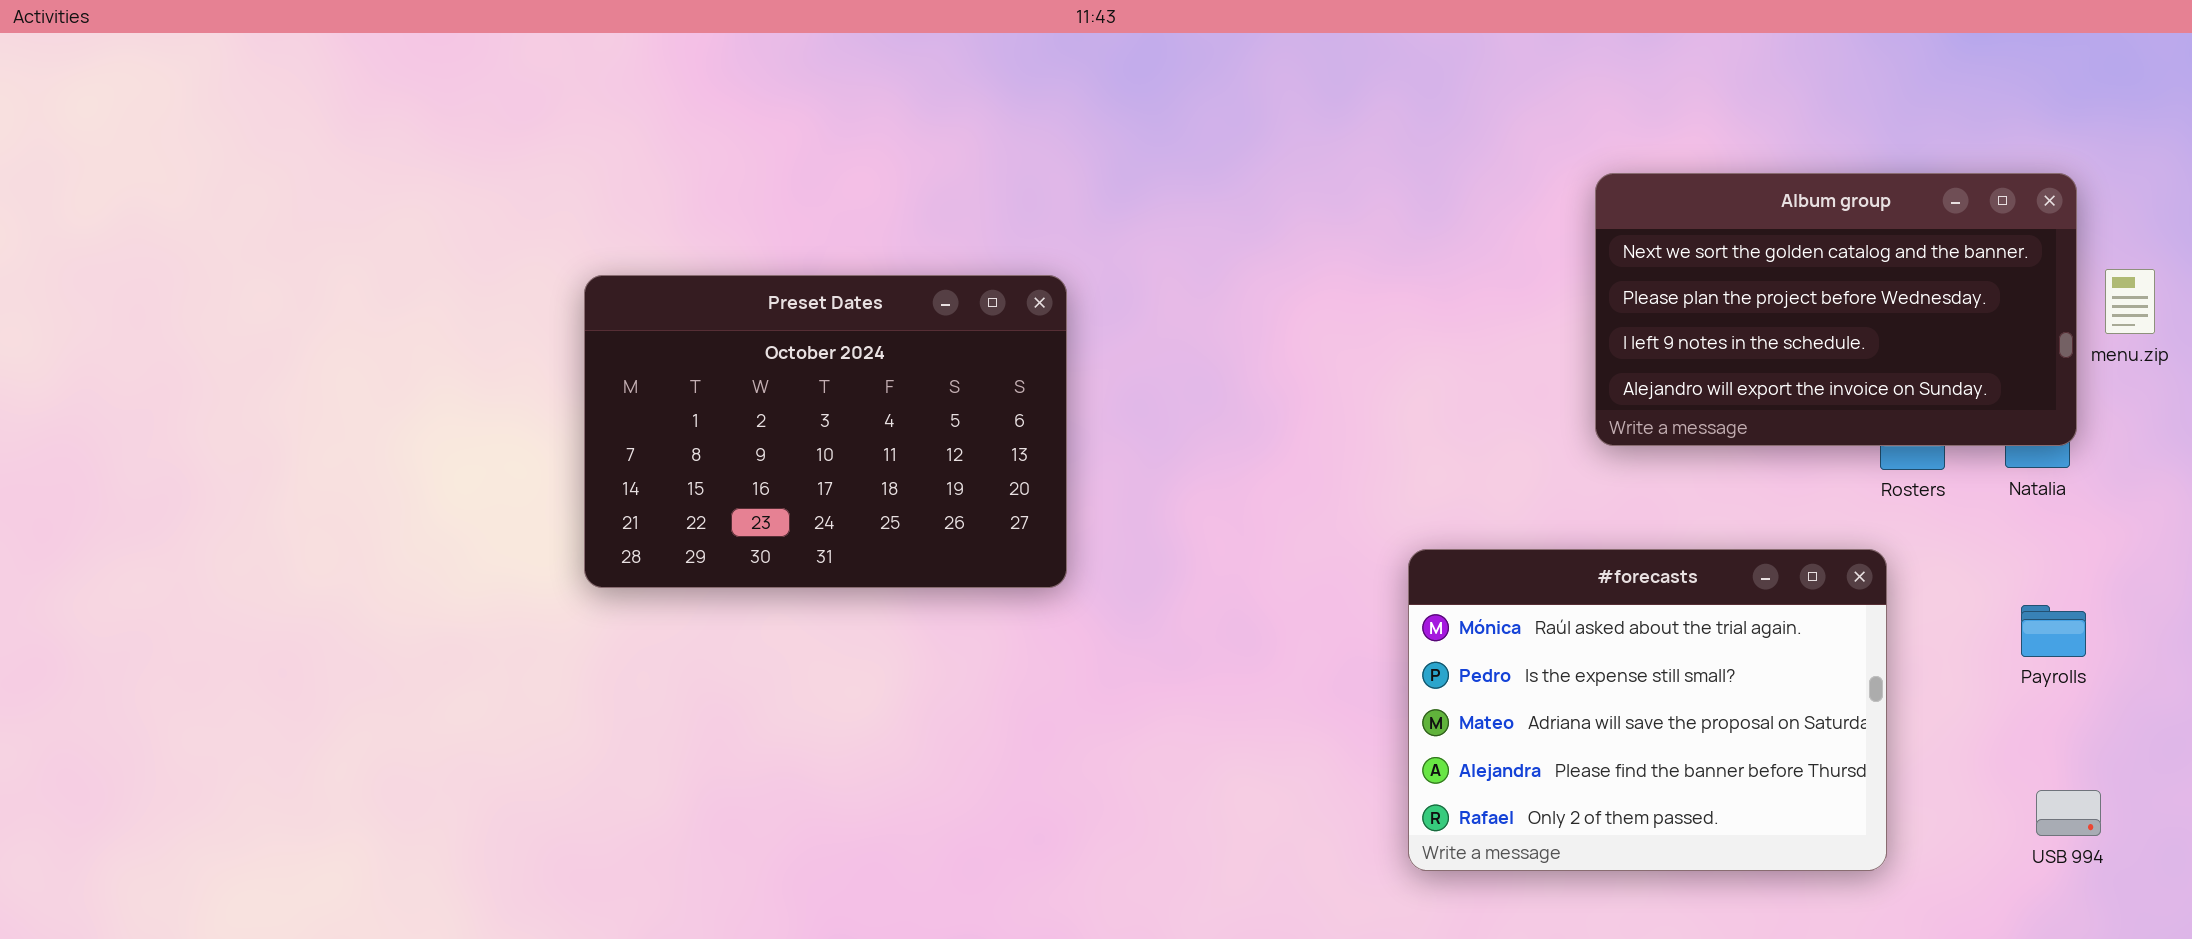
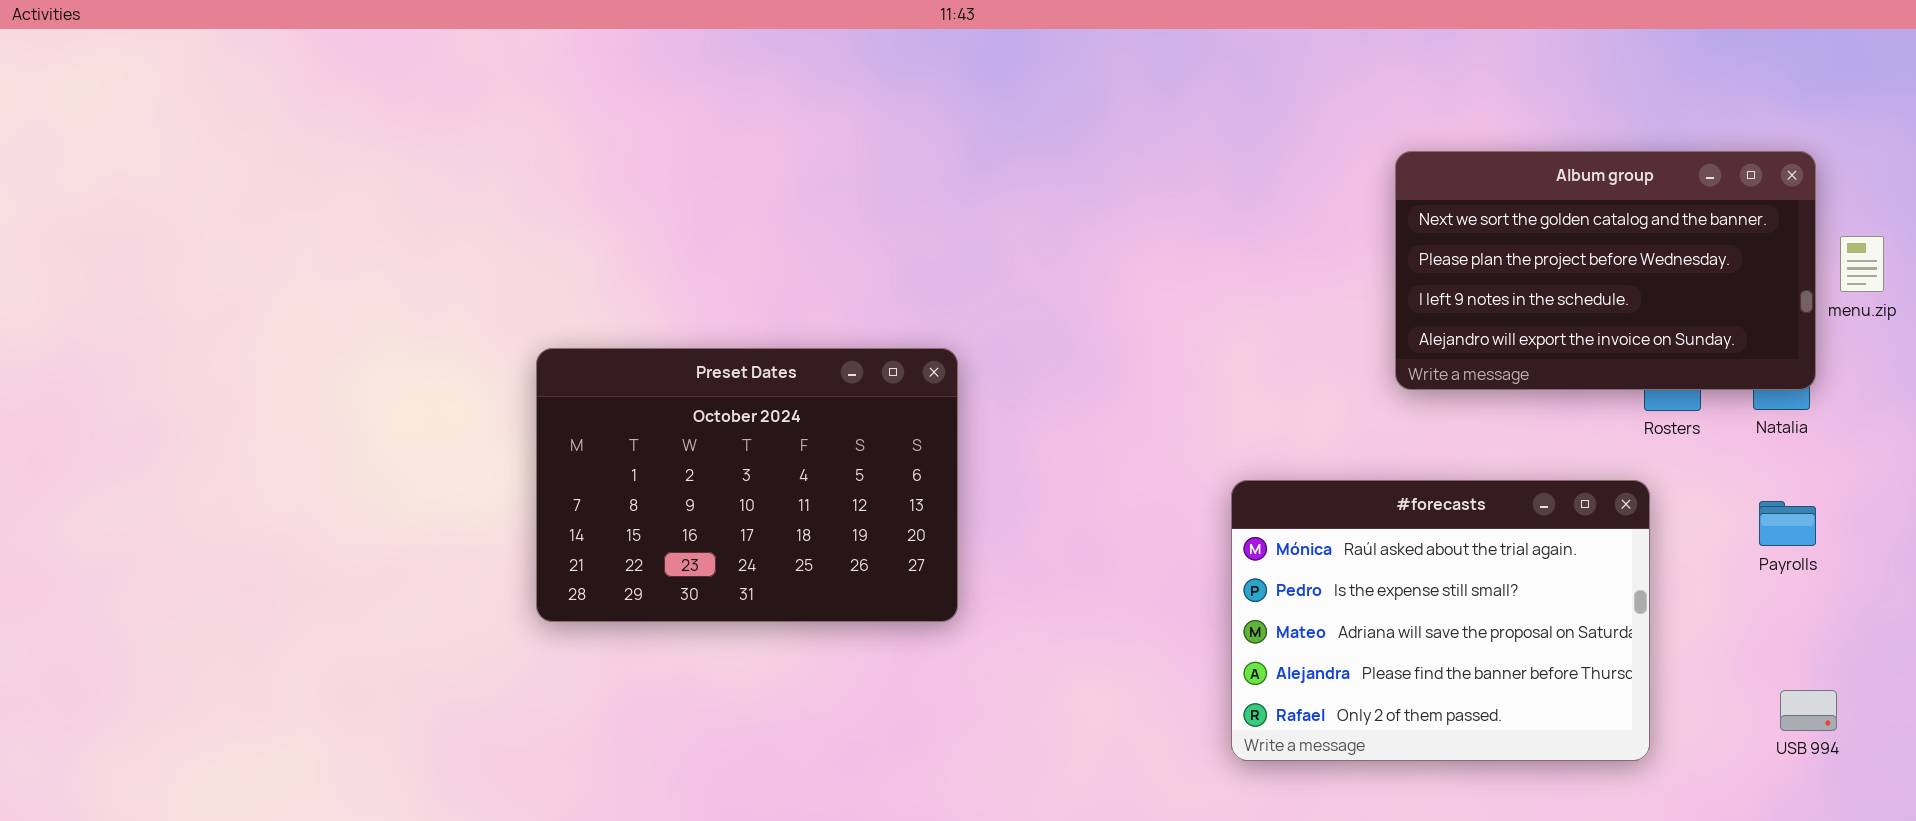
Preset Dates: [584,275,1067,588] -> [536,348,958,622], moved
Payrolls: [2021,605,2086,657] -> [1759,501,1816,546], moved

